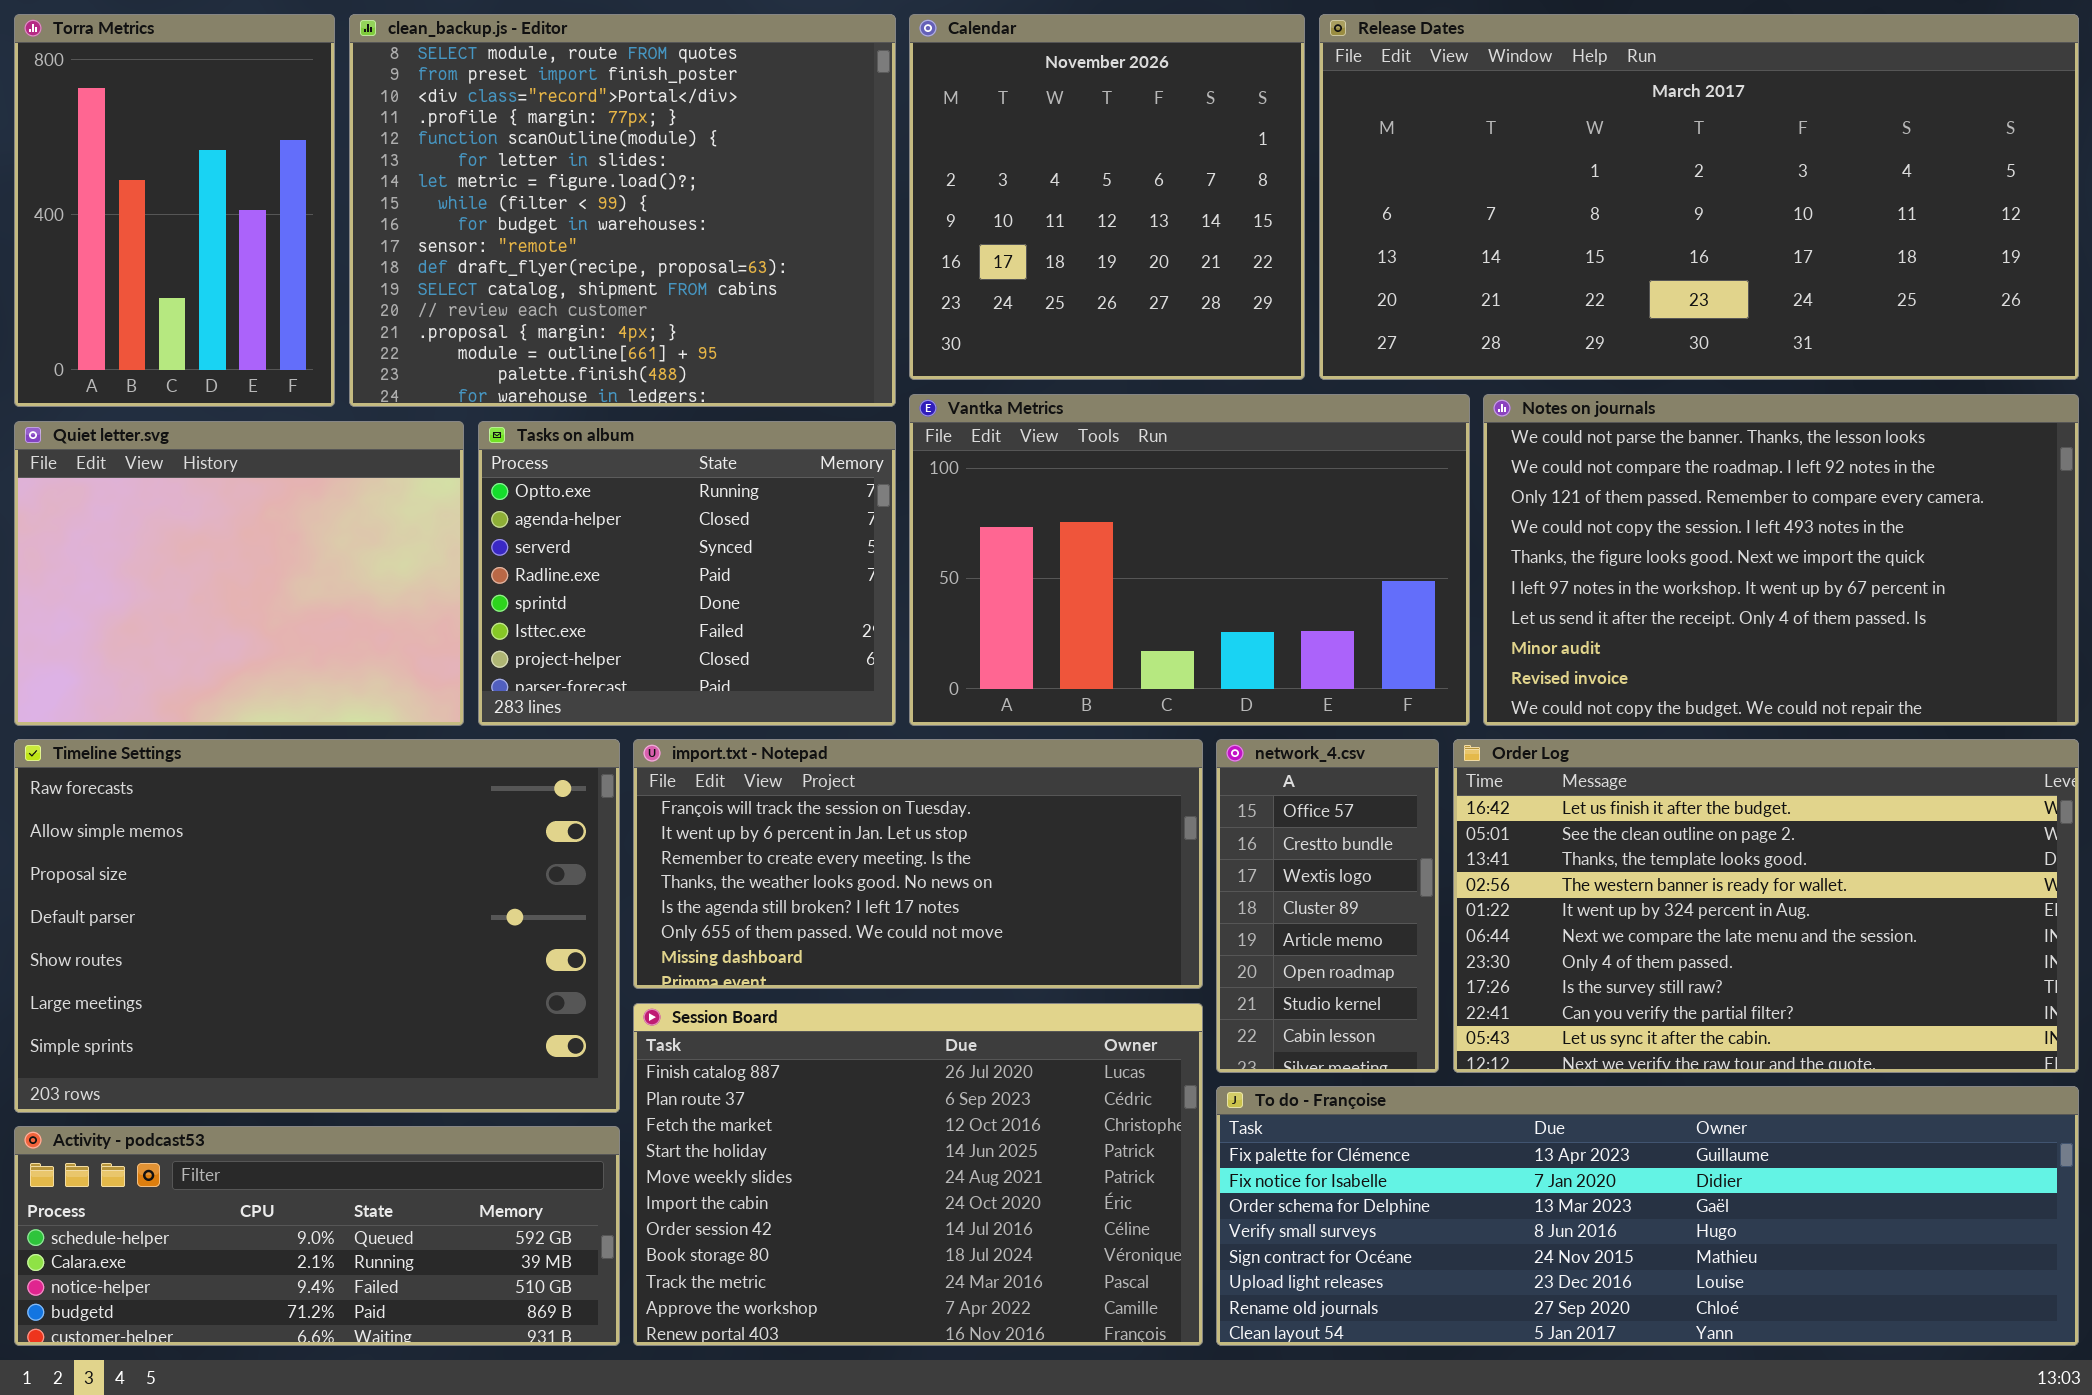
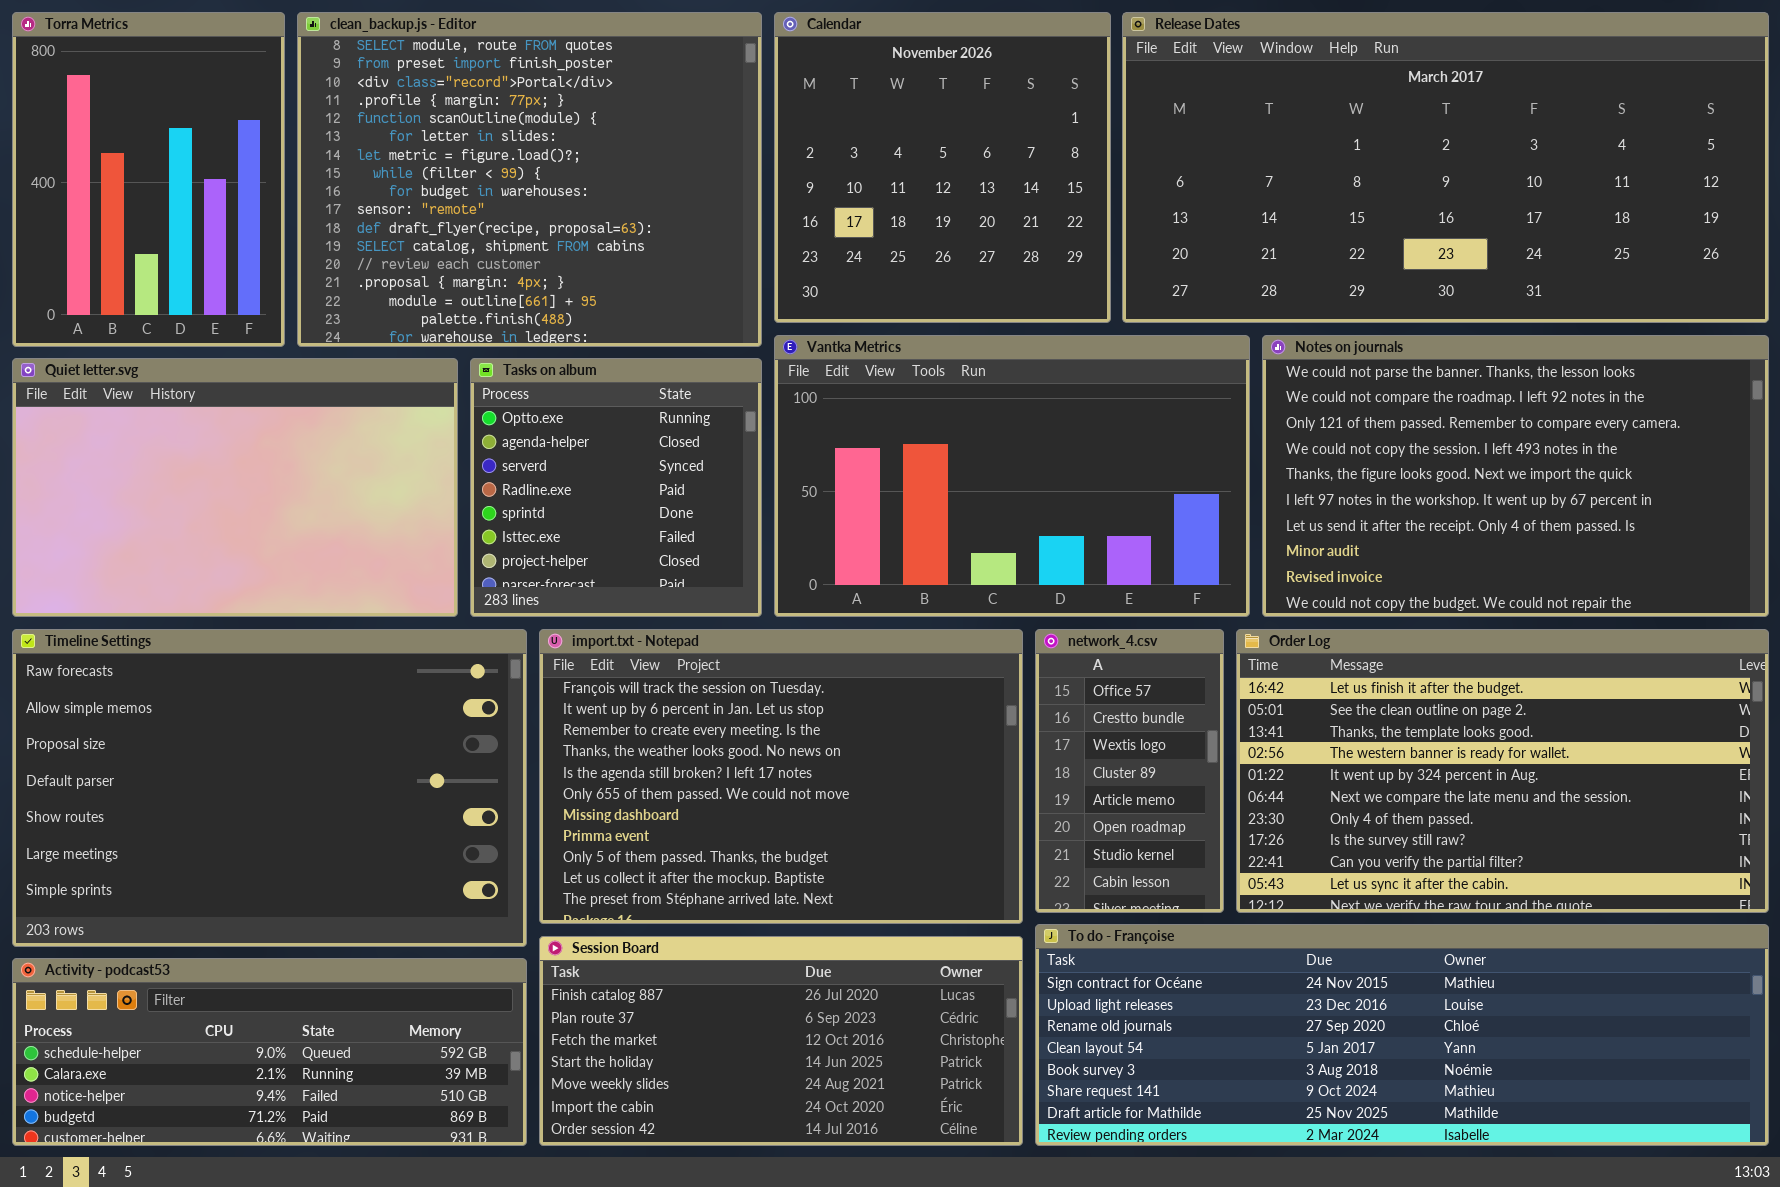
Quiet letter.svg: [14,421,464,726] -> [12,358,458,617], resized
Tasks on album: [478,421,896,726] -> [470,358,762,617], resized
import.txt - Notepad: [633,739,1203,989] -> [539,629,1023,924], resized
Session Board: [633,1003,1203,1346] -> [539,936,1023,1146], resized
To do - Françoise: [1216,1086,2079,1346] -> [1035,924,1769,1146], scrolled down 4 rows

